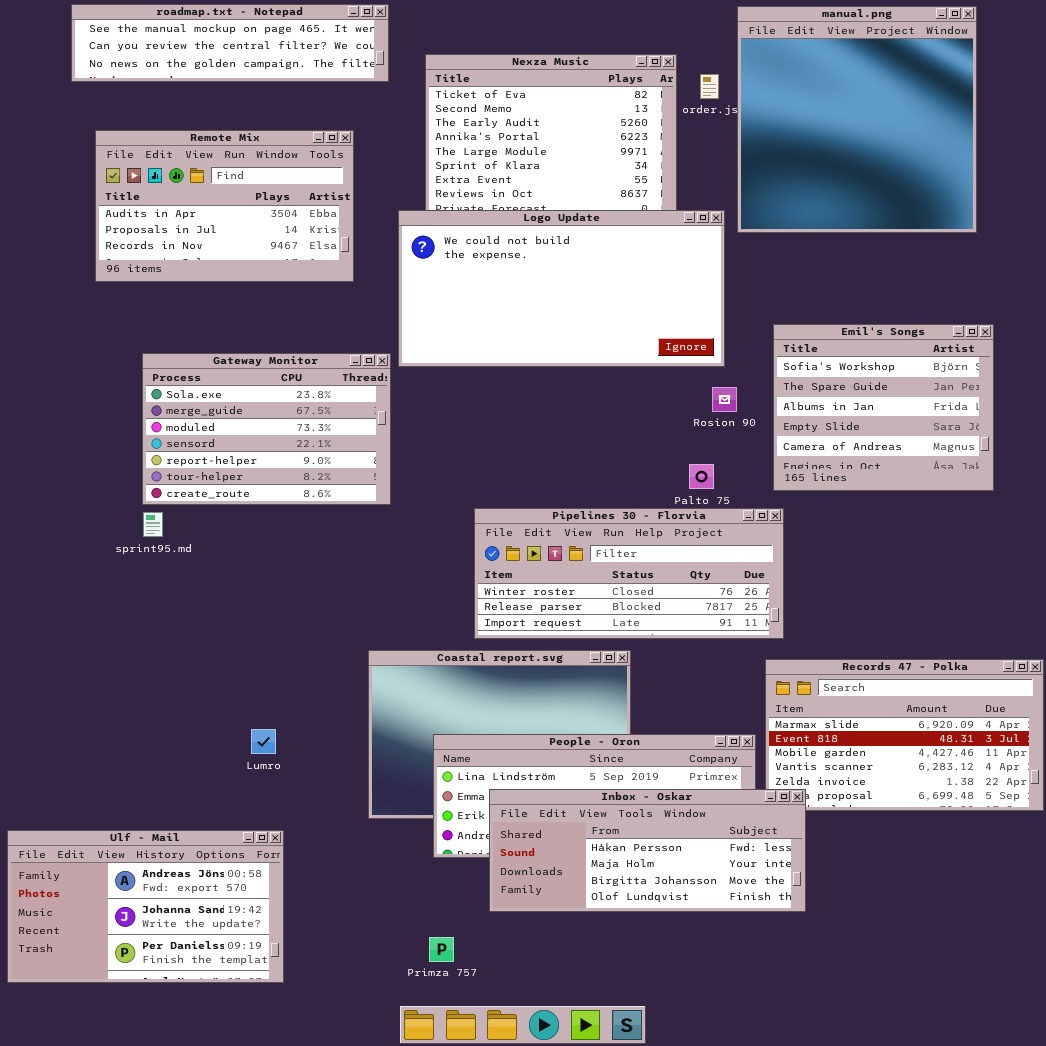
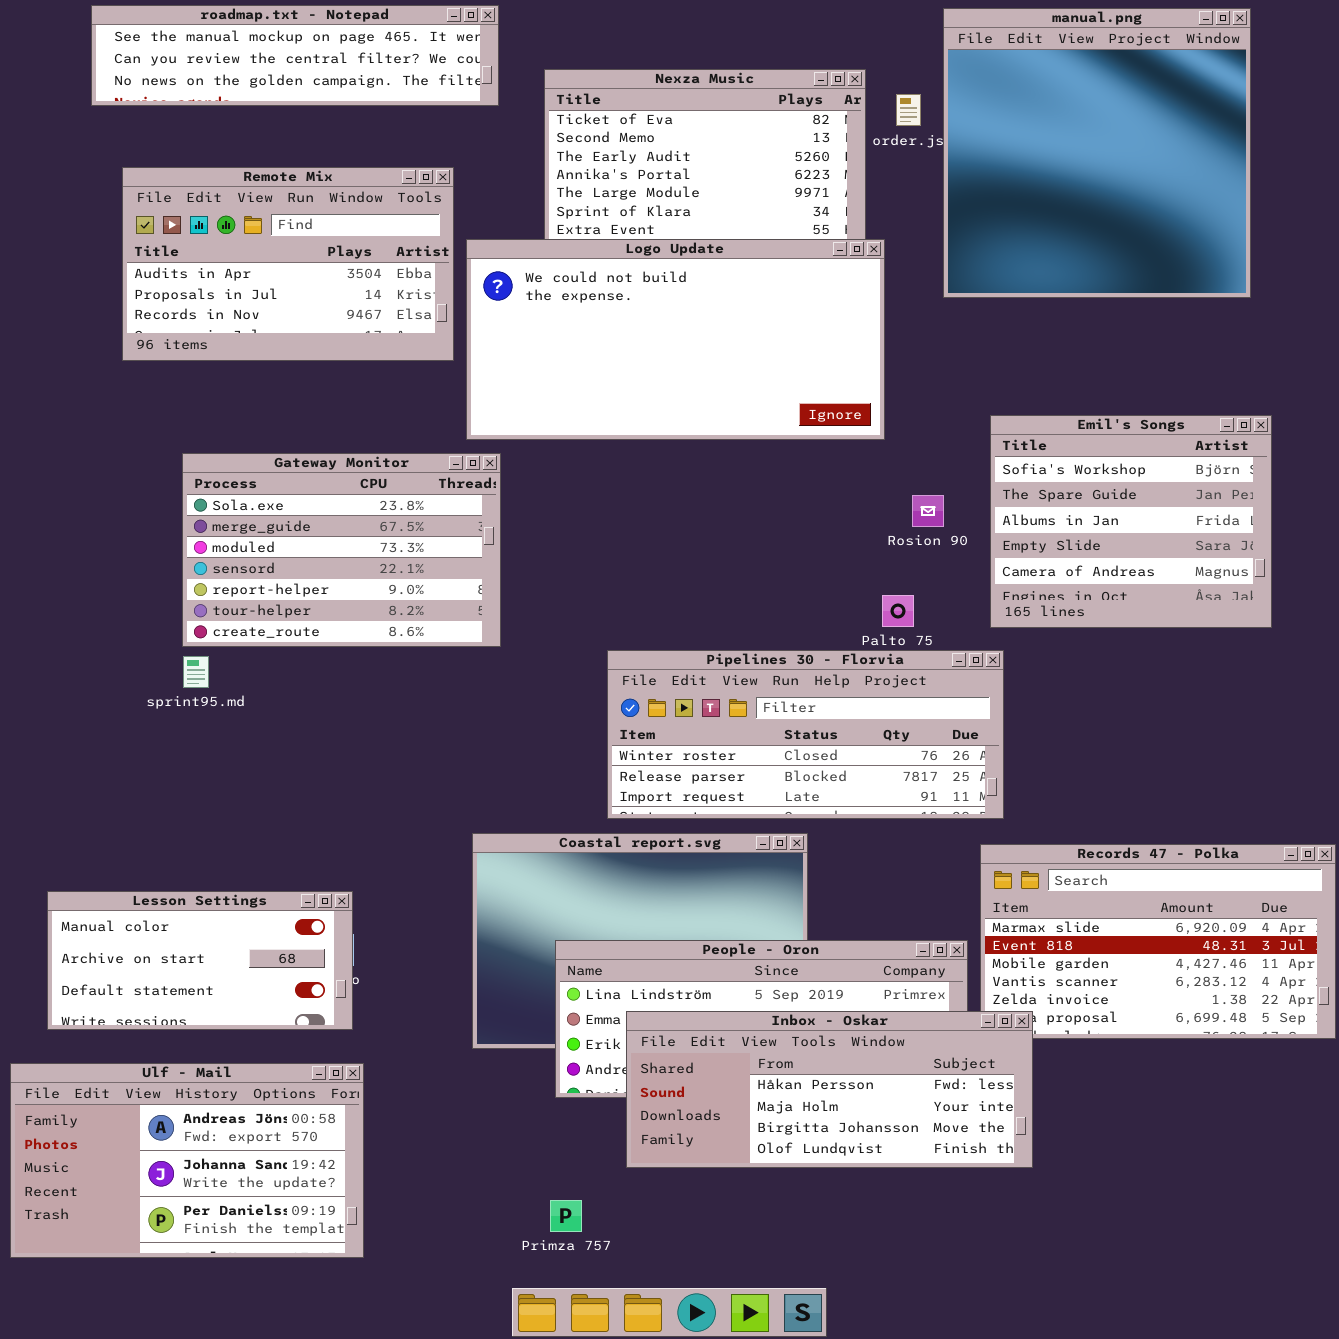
Logo Update: [398,210,725,367] -> [466,239,885,440], moved
Lesson Settings: none -> [47,891,353,1030], opened

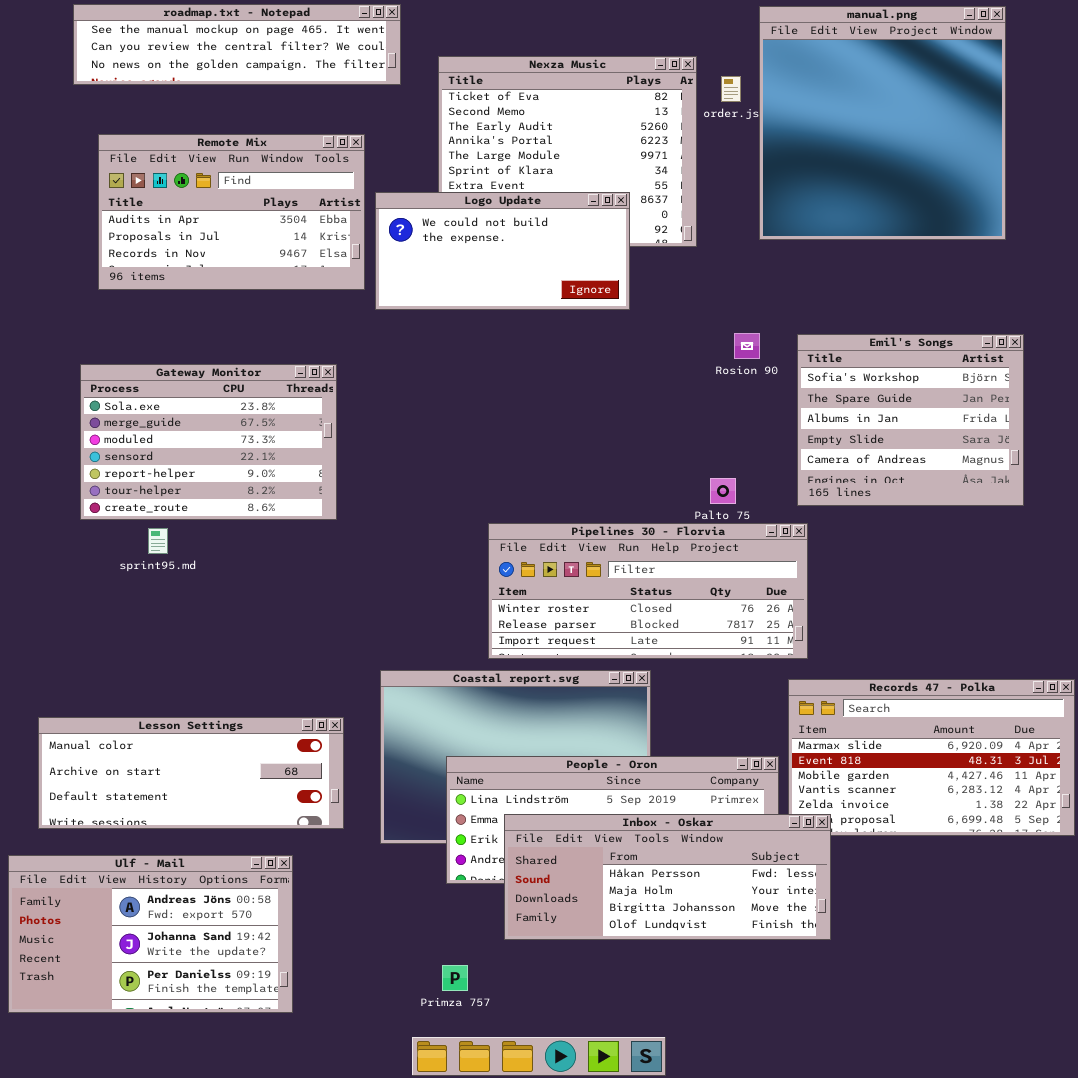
Logo Update: [466,239,885,440] -> [375,192,630,310], resized
Gateway Monitor: [182,453,501,647] -> [80,364,337,520], moved
Rosion 90: [912,495,944,527] -> [734,333,760,359], moved
Lesson Settings: [47,891,353,1030] -> [38,717,344,829], resized

